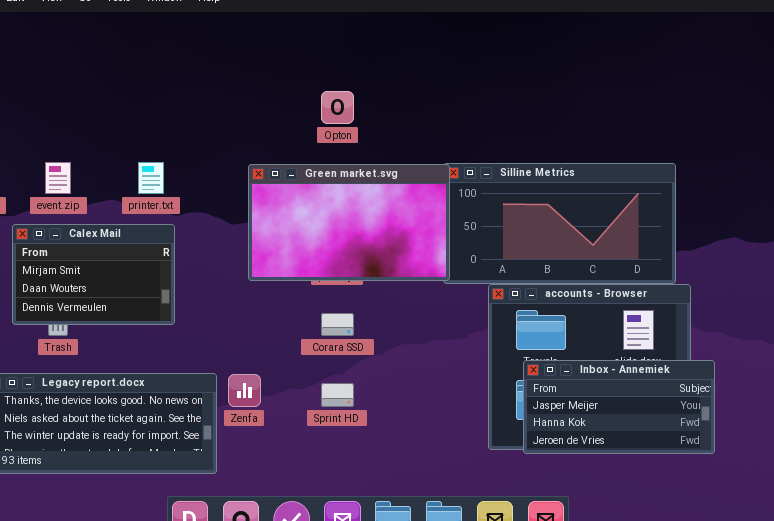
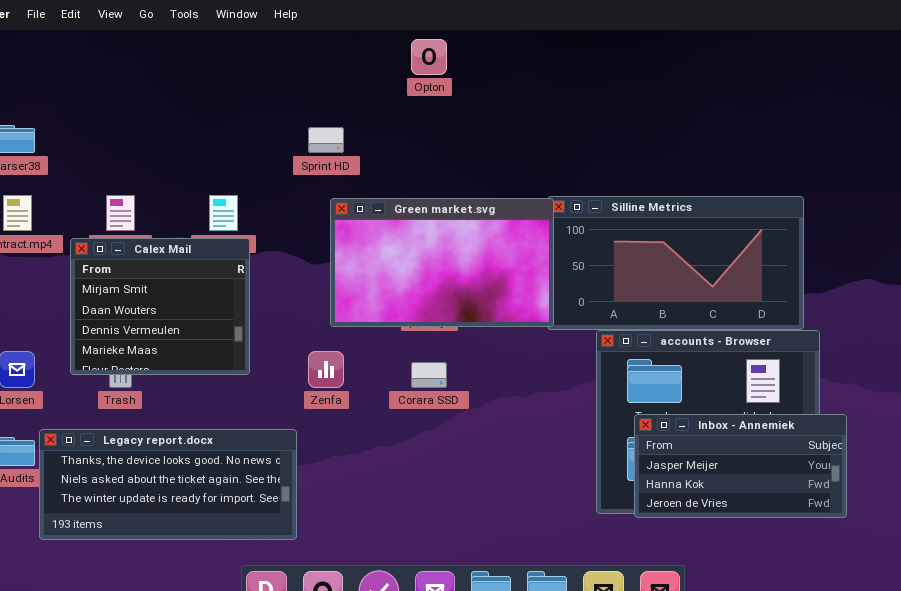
Opton: [321,91,354,124] -> [411,39,447,75], moved
Calex Mail: [12,224,175,325] -> [70,238,250,375], resized
Zenfa: [228,374,261,407] -> [308,351,344,388], moved
Sprint HD: [321,383,354,407] -> [308,127,344,153], moved

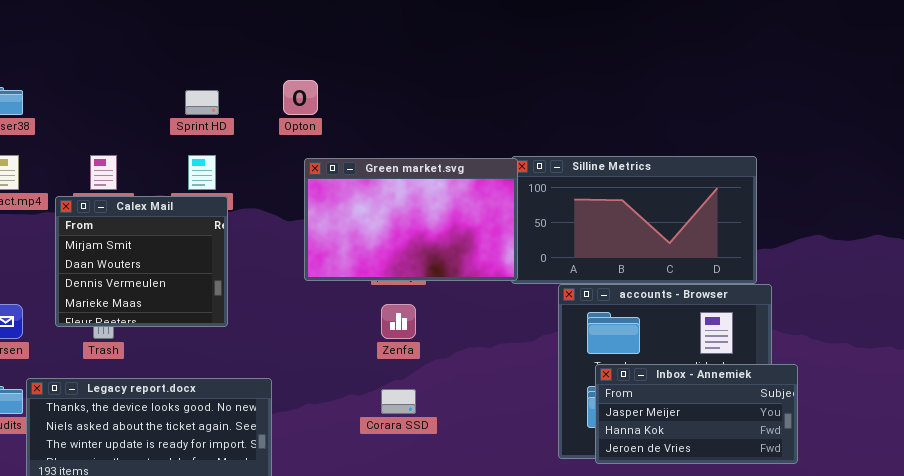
Opton: [411,39,447,75] -> [283,80,318,115], moved
Sprint HD: [308,127,344,153] -> [185,90,219,115], moved
Zenfa: [308,351,344,388] -> [381,304,416,339], moved
Corara SSD: [411,362,447,388] -> [381,389,416,414], moved

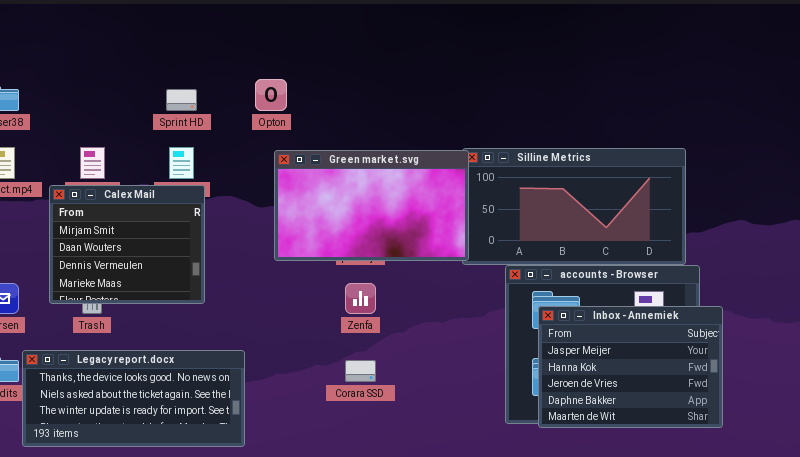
Inbox - Annemiek: [595,364,798,464] -> [538,306,723,428], resized

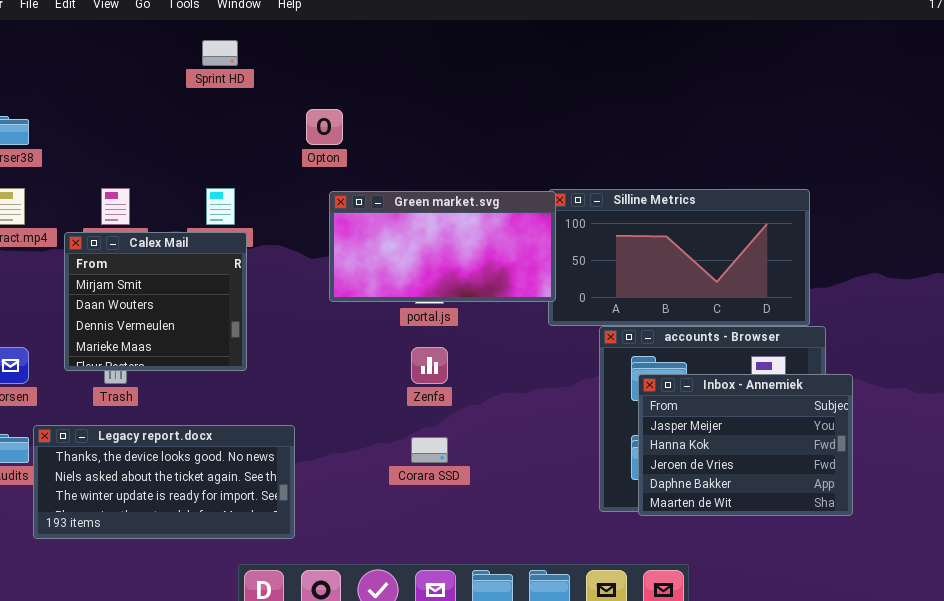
Sprint HD: [166,89,197,111] -> [202,40,238,66], moved
Green market.svg: [274,150,469,261] -> [329,191,556,302], resized

